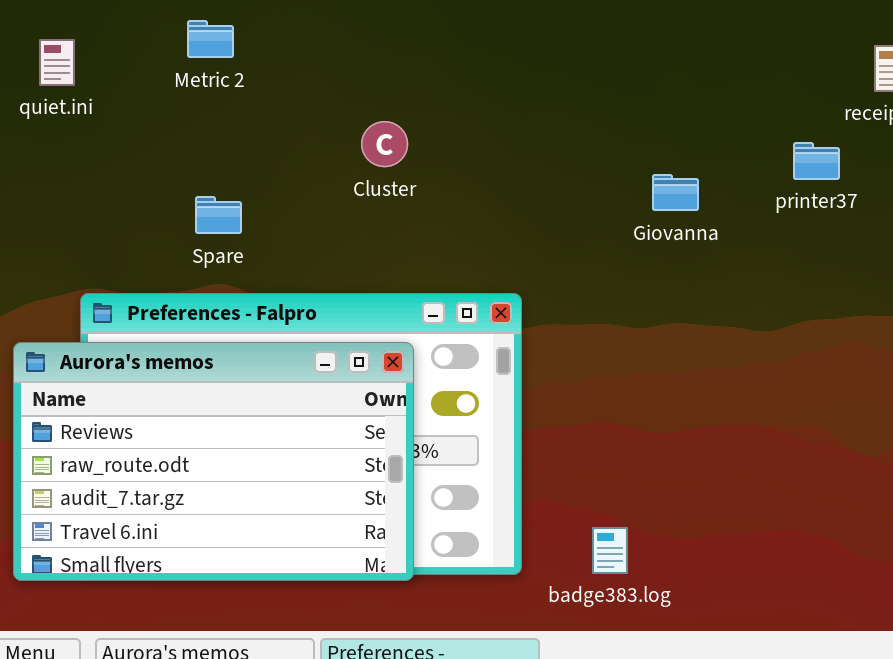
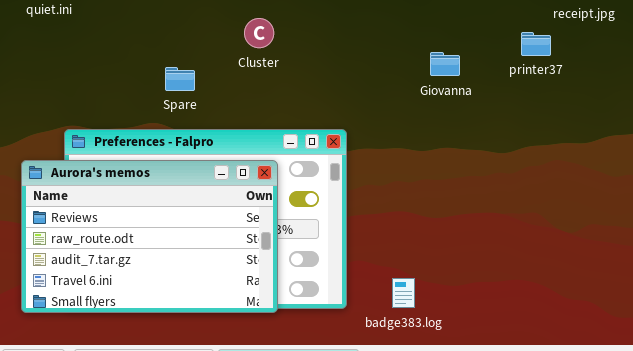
Spare: [195,196,242,234] -> [165,67,195,91], moved

